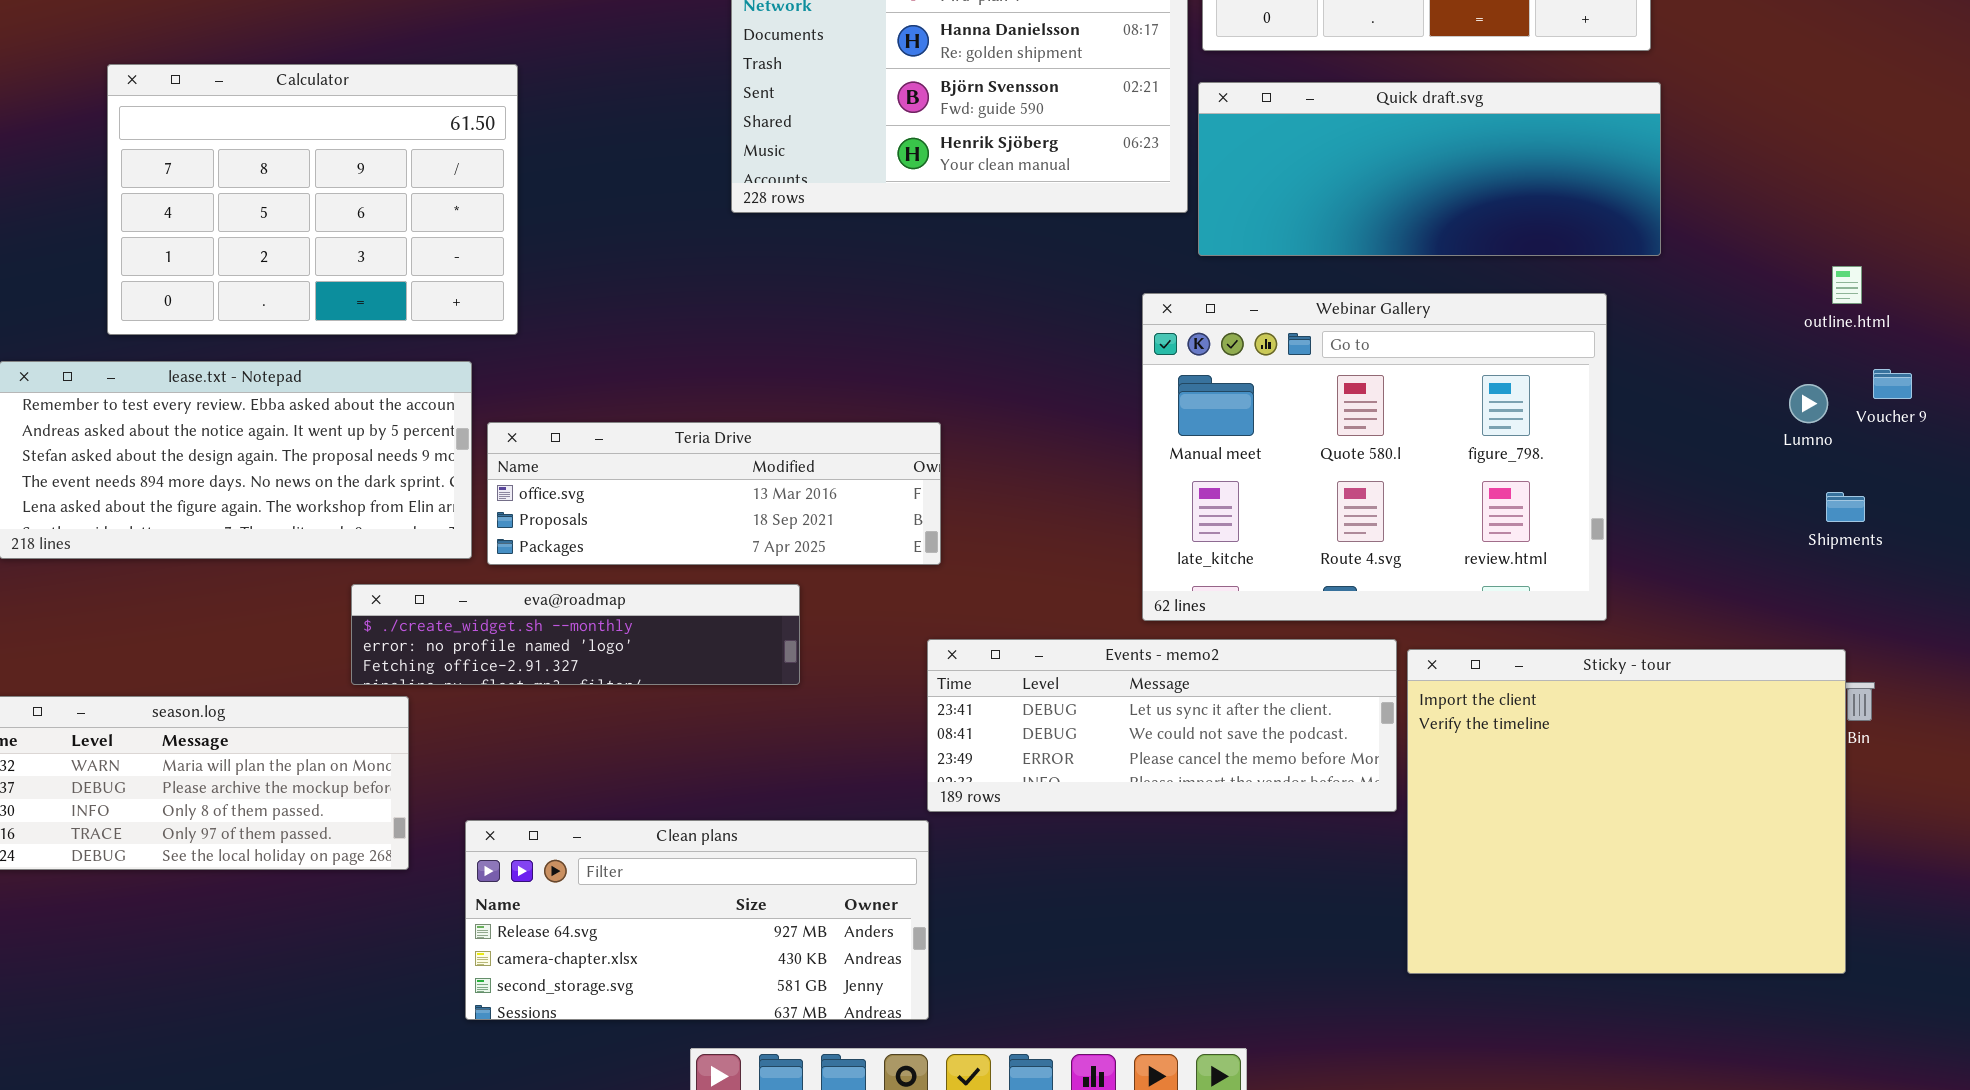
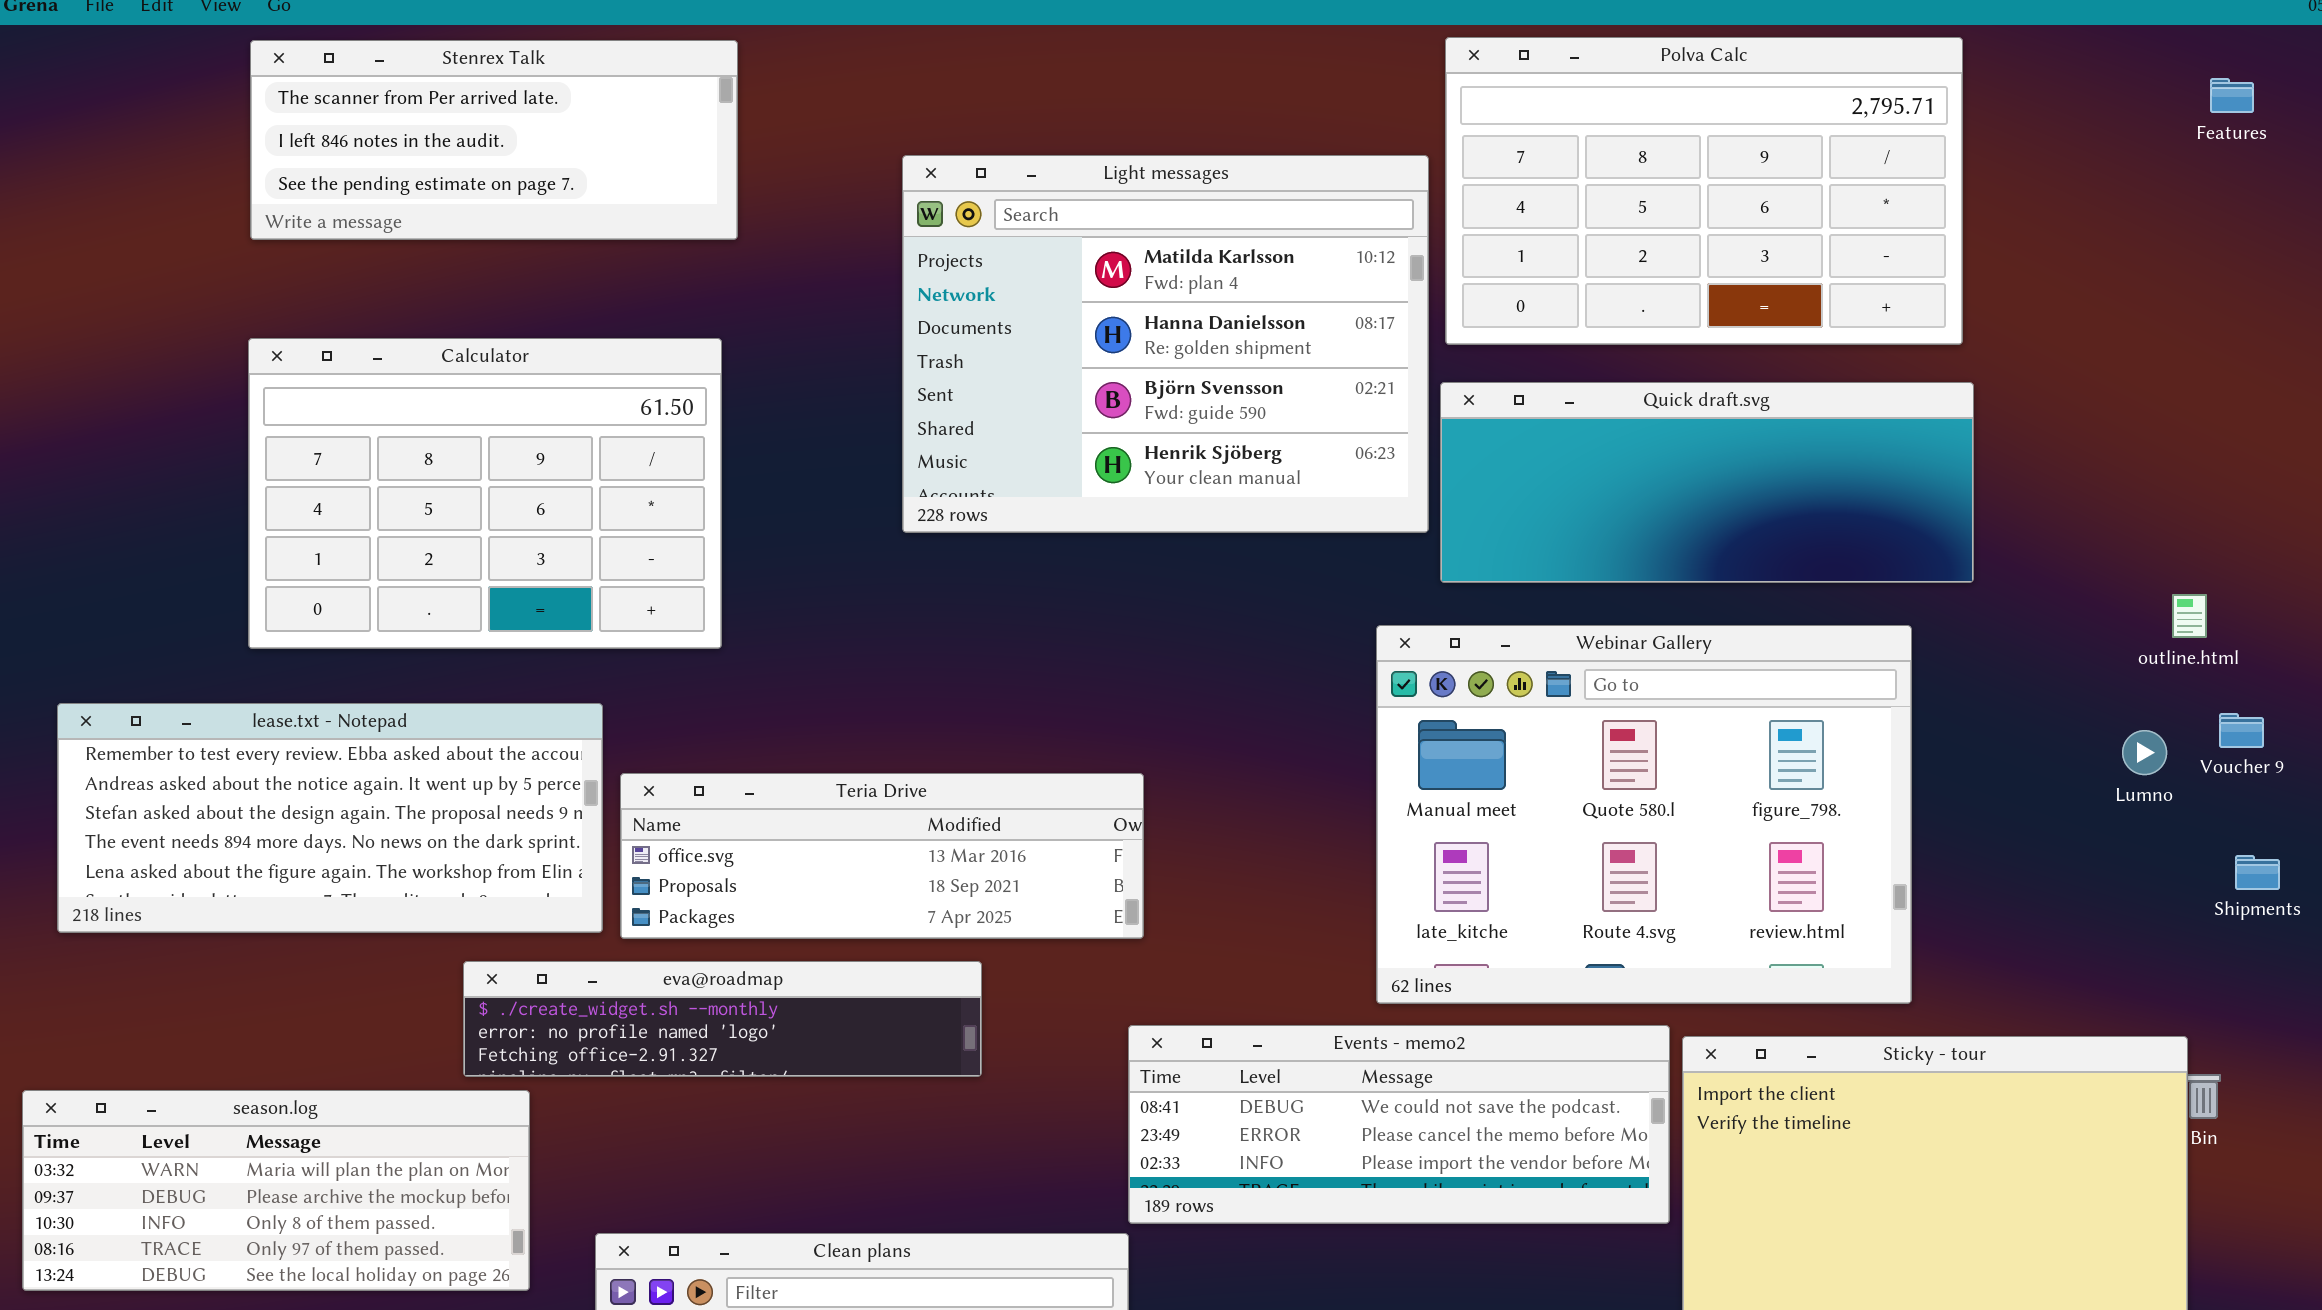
Calculator: [107,64,518,335] -> [248,338,722,649], moved
Shipments: [1826,492,1865,522] -> [2235,855,2280,890], moved
Events - memo2: [927,639,1397,812] -> [1128,1025,1670,1224], scrolled down 1 row

